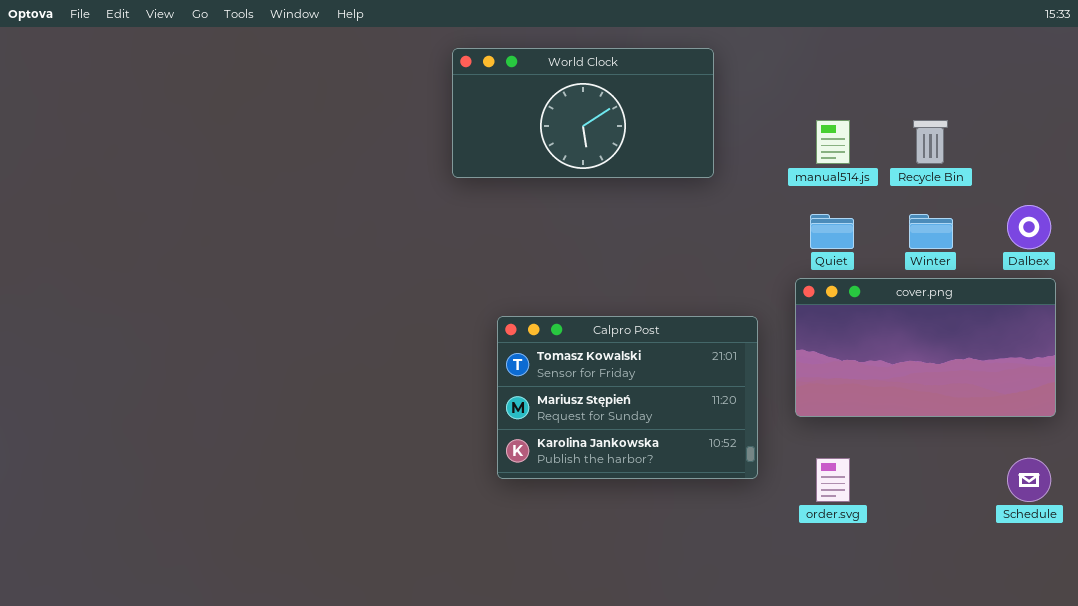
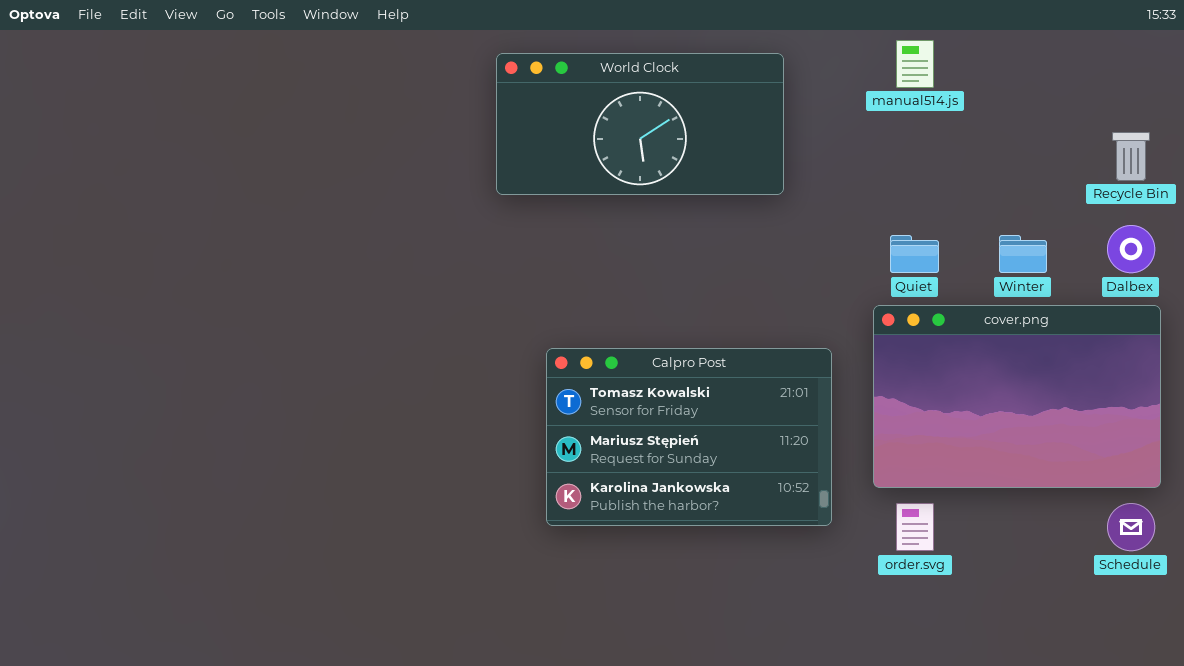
manual514.js: [816,120,850,164] -> [896,40,934,88], moved
Recycle Bin: [913,120,948,164] -> [1112,132,1150,181], moved
cover.png: [795,278,1056,417] -> [873,305,1161,488], resized

